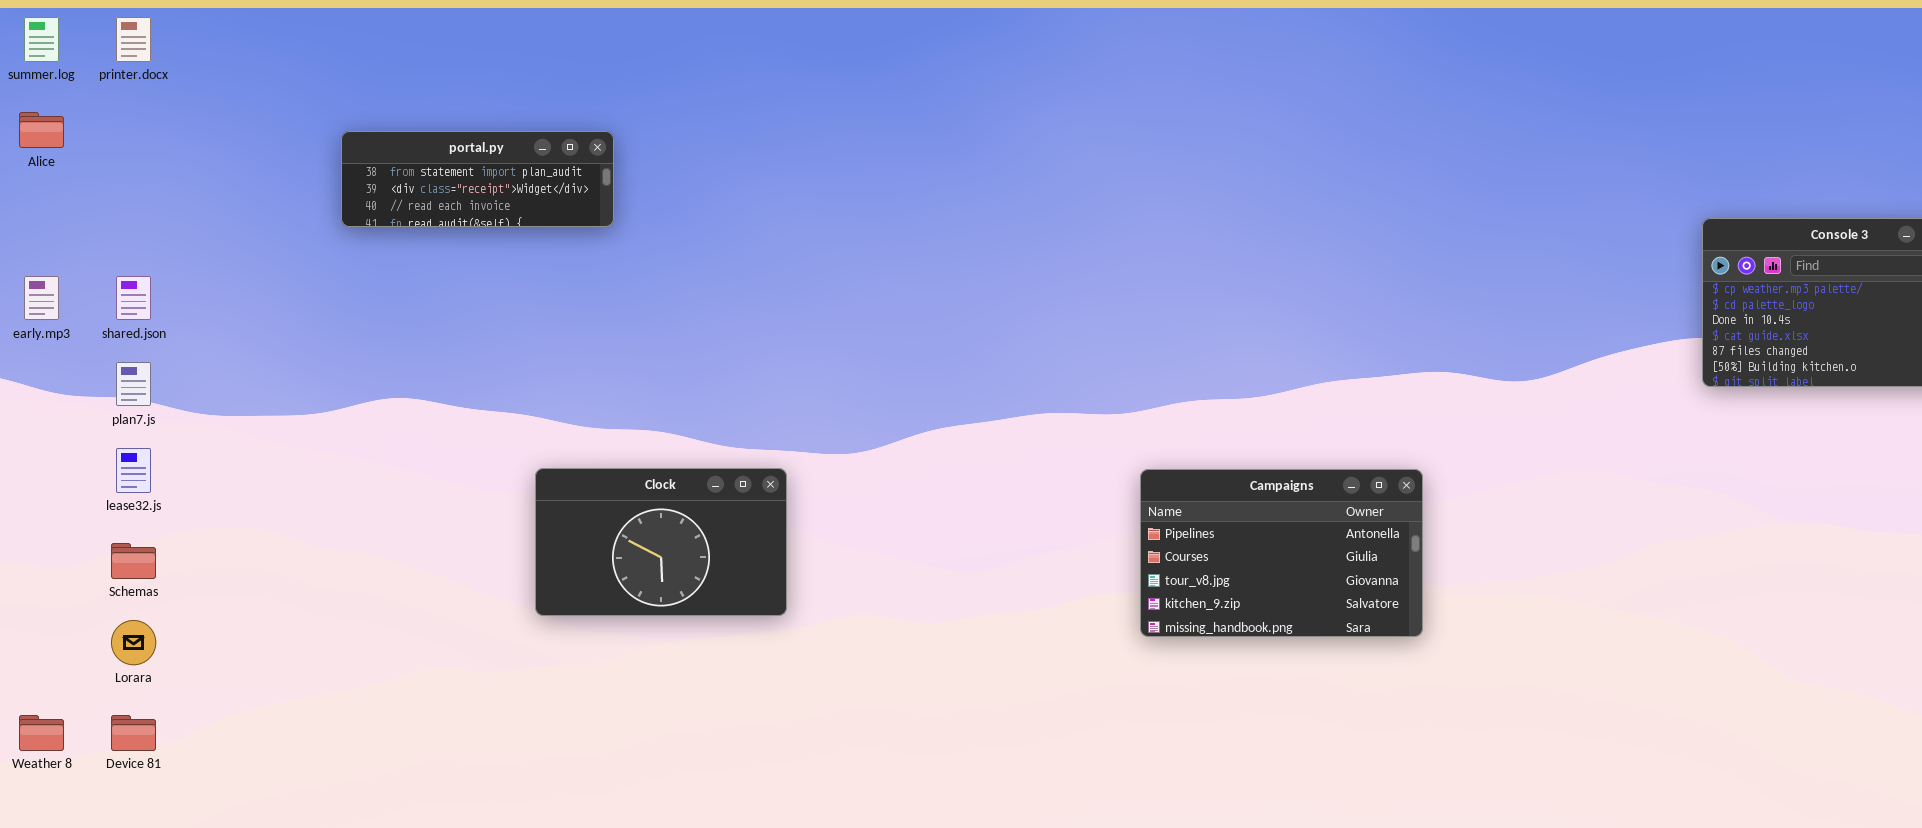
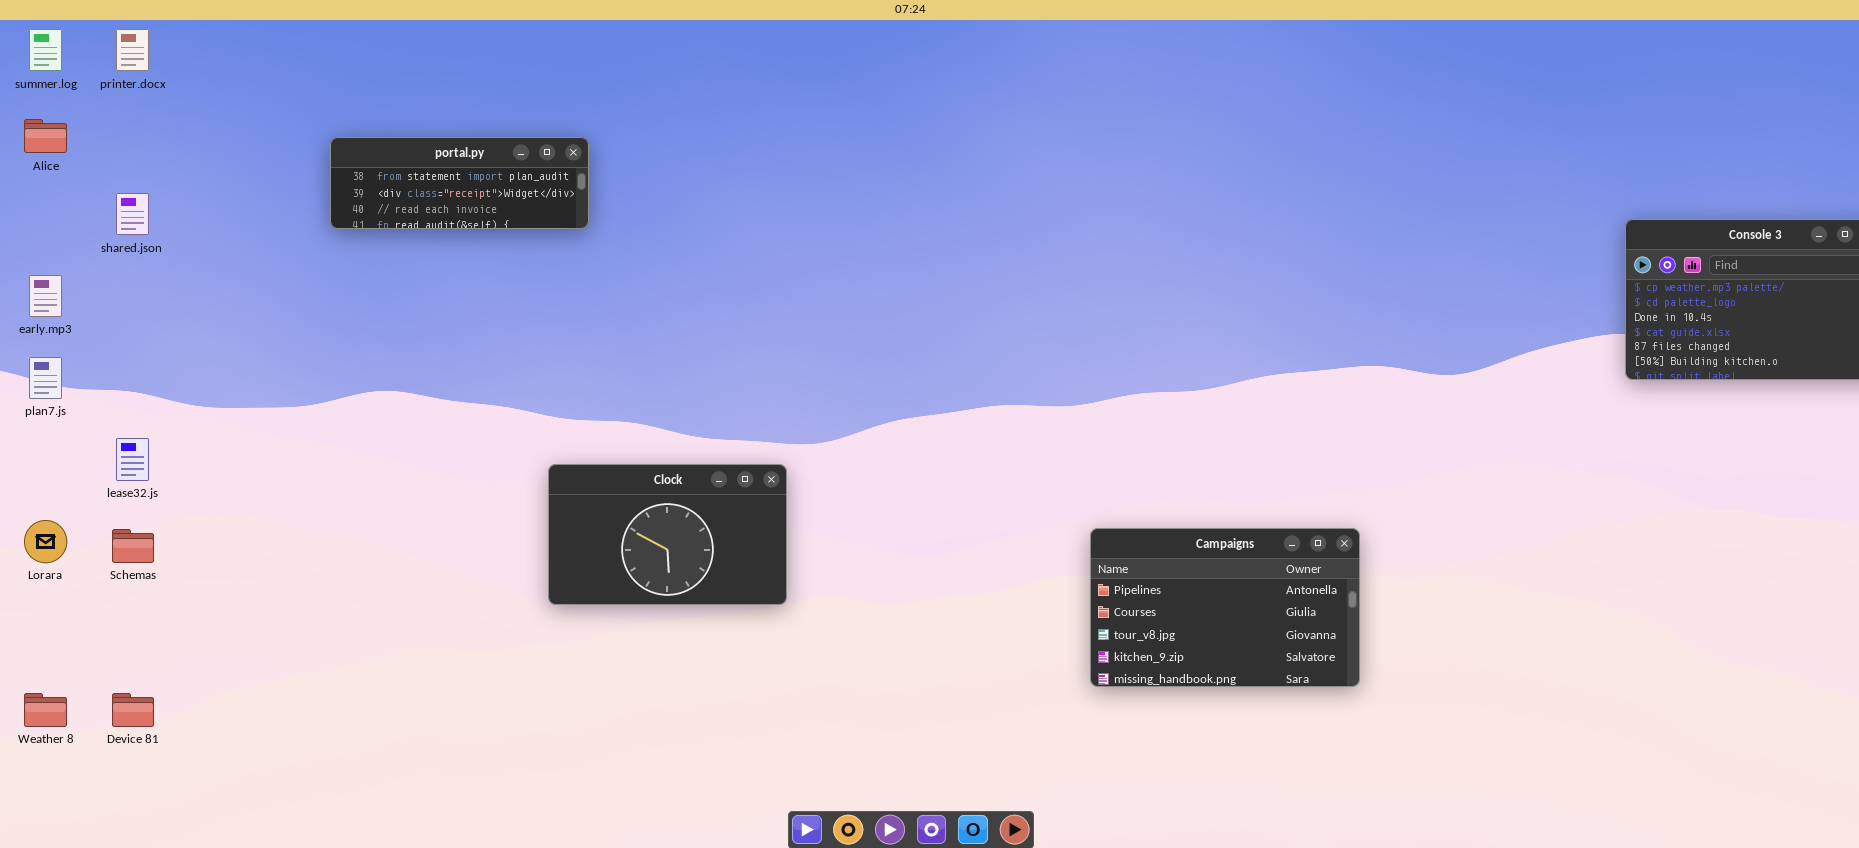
shared.json: [116,276,151,320] -> [116,193,149,235], moved
plan7.js: [116,362,151,406] -> [29,357,62,399], moved
Clock: [535,468,787,616] -> [548,464,787,605], moved
Campaigns: [1140,469,1423,637] -> [1090,528,1360,687], moved
Lorara: [111,620,156,665] -> [24,520,67,563], moved

